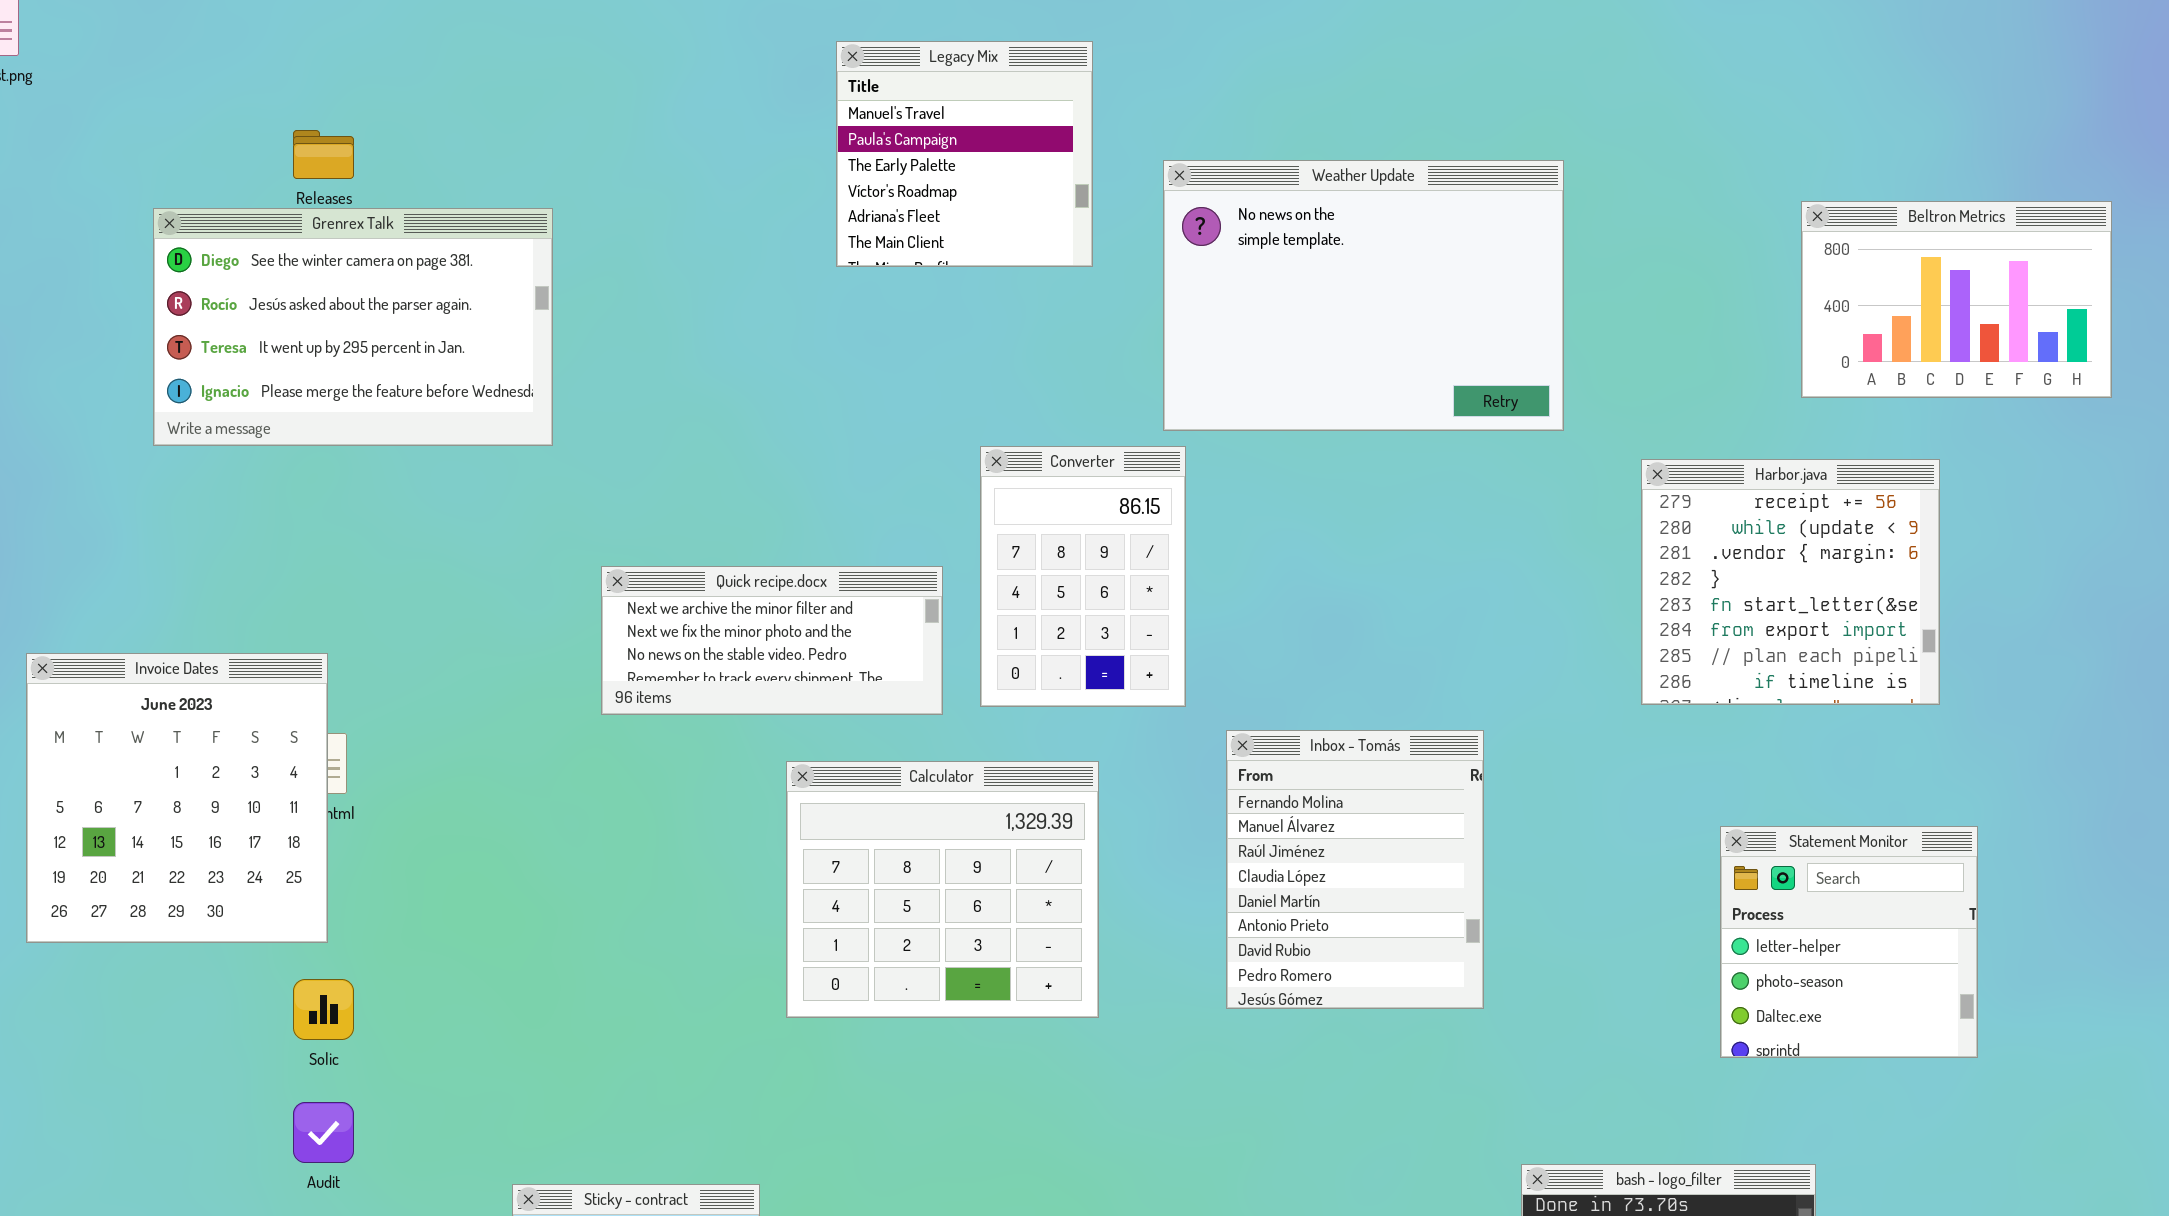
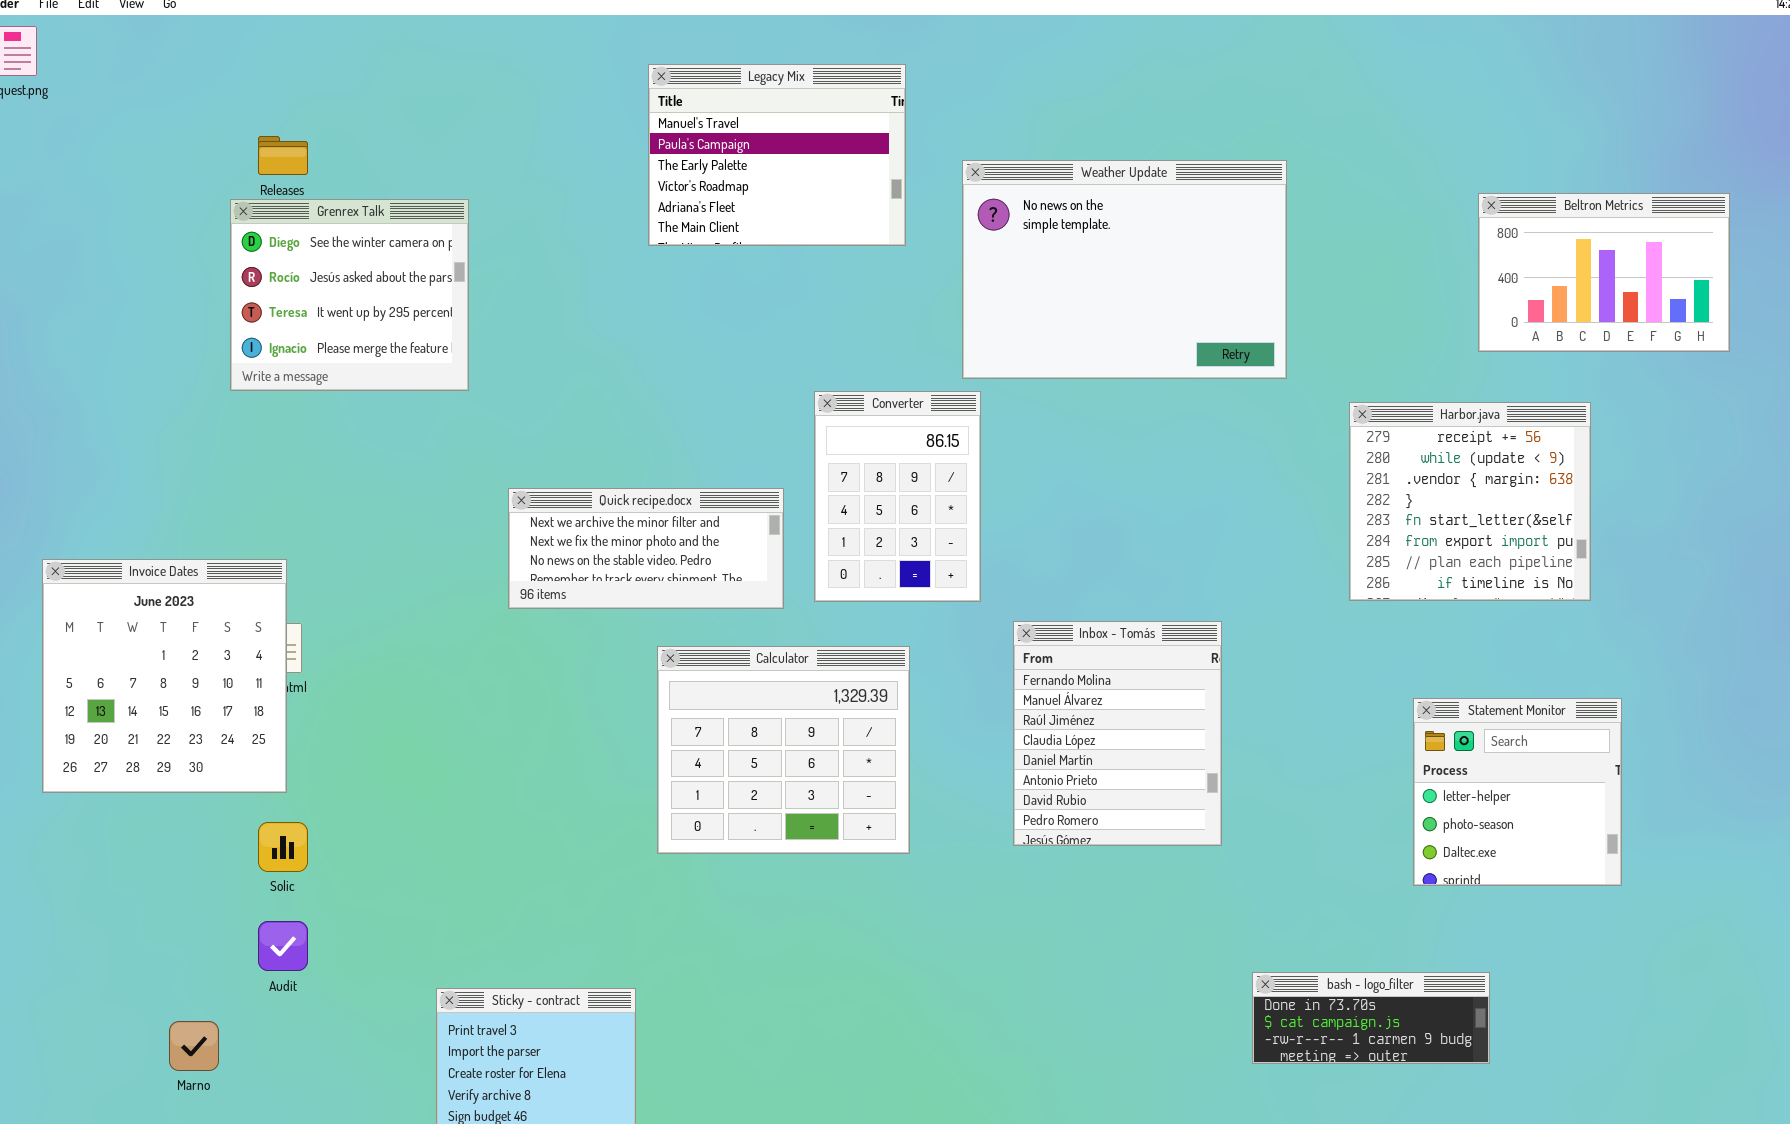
Legacy Mix: [836,41,1093,267] -> [648,64,906,246], resized
Grenrex Talk: [153,208,553,446] -> [230,199,469,391], resized

